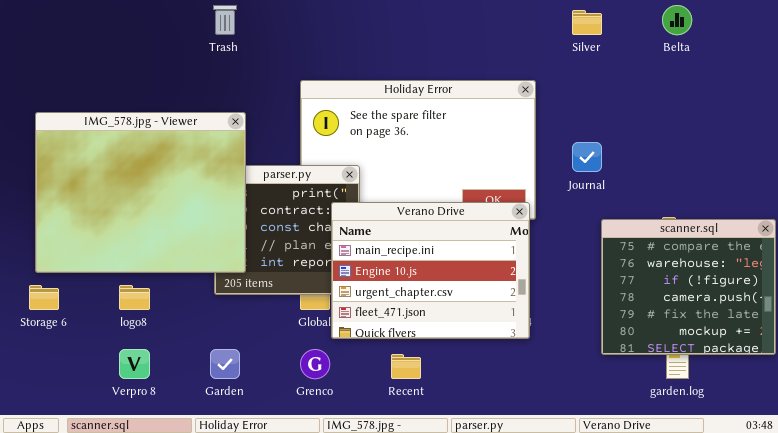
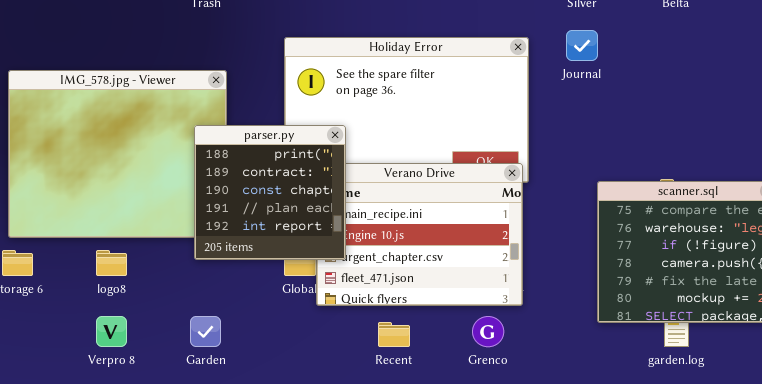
Journal: [572,142,602,172] -> [566,30,598,61], moved
parser.py: [214,165,360,295] -> [194,125,346,260], raised
Grenco: [300,349,330,379] -> [472,316,504,347], moved

